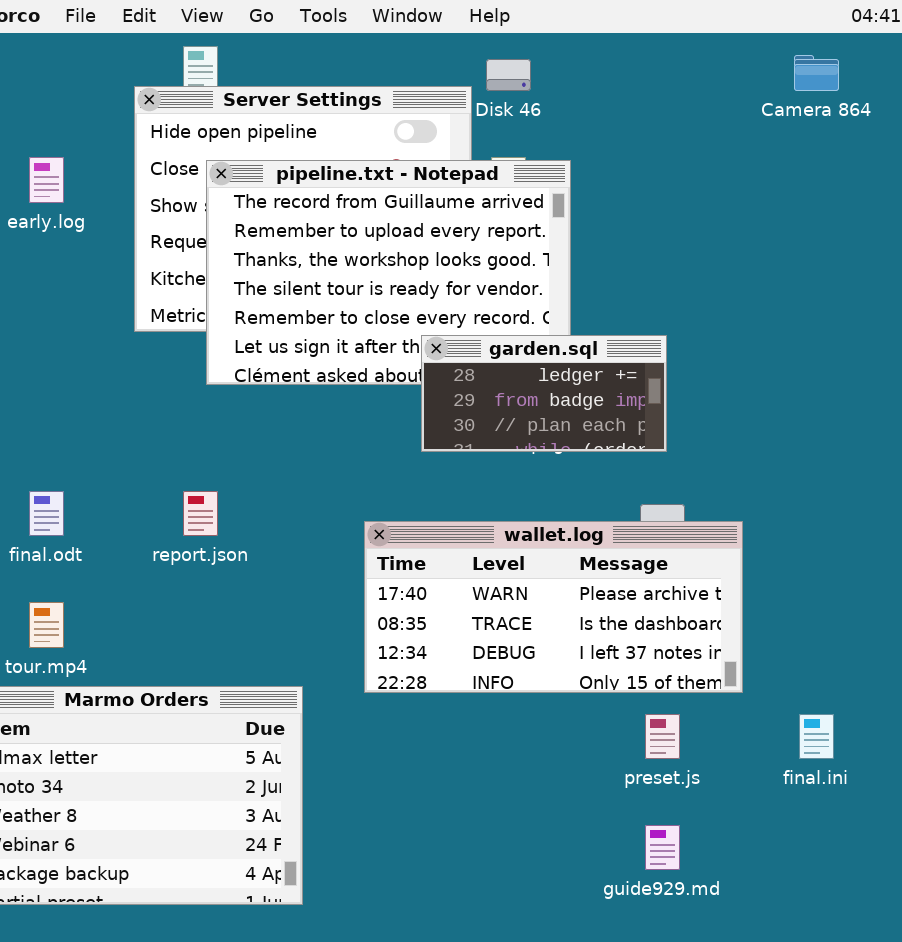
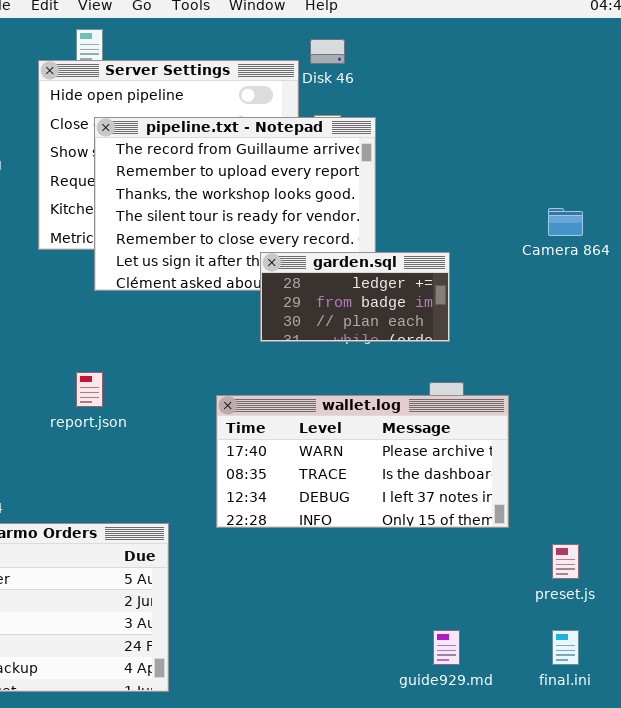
Camera 864: [794,55,839,91] -> [548,208,583,236], moved
preset.js: [645,714,680,759] -> [552,544,579,579], moved
final.ini: [799,714,834,759] -> [552,630,579,665], moved

